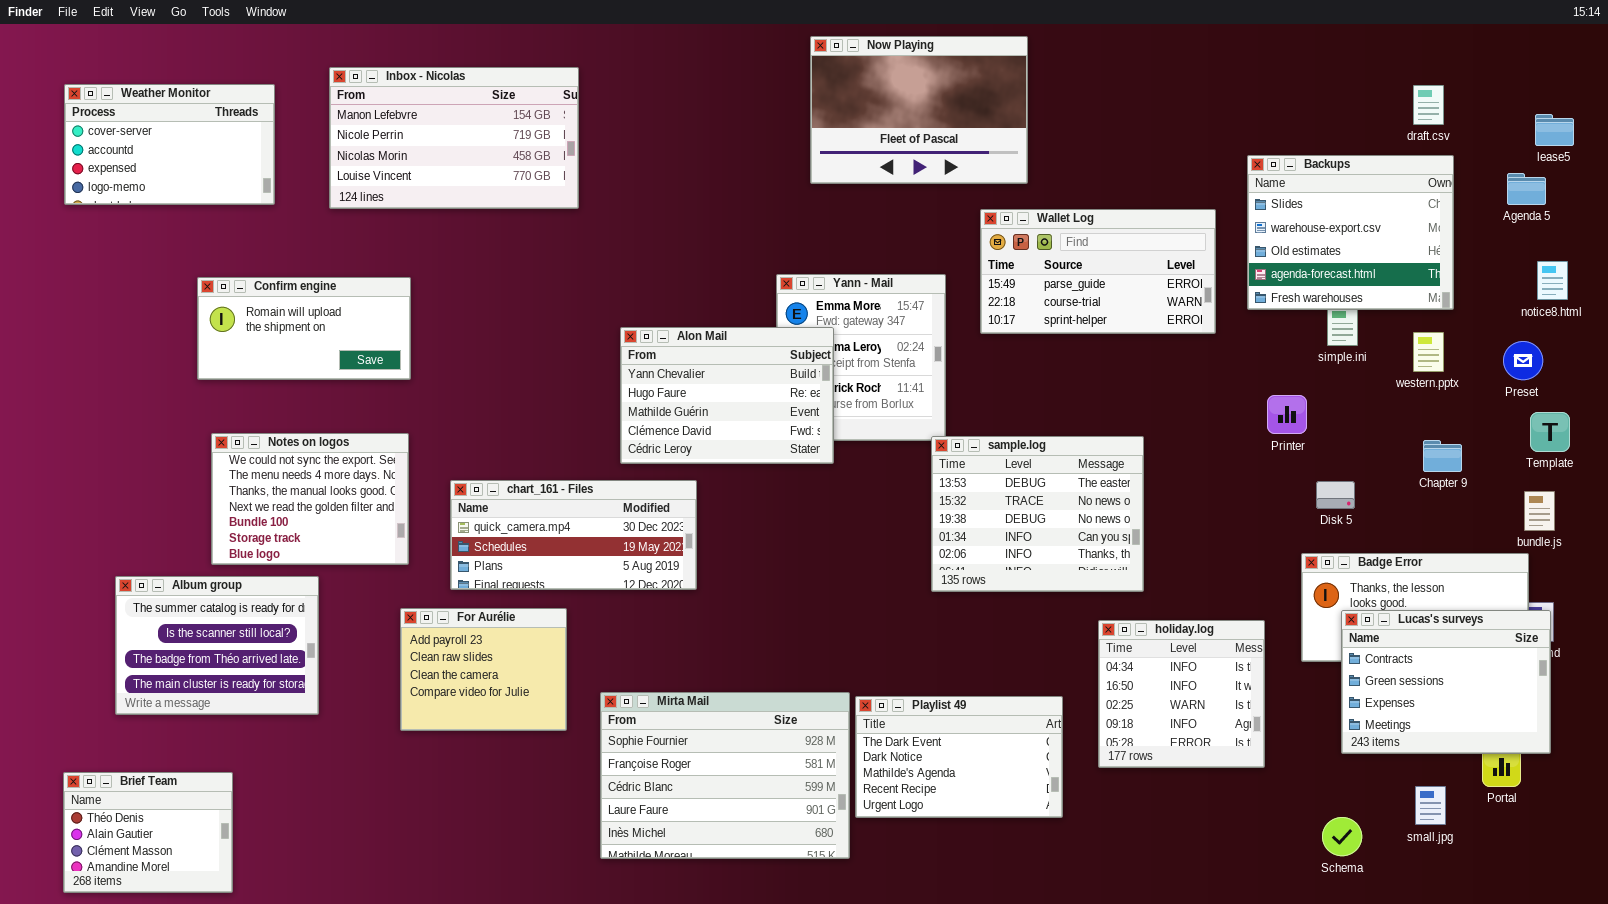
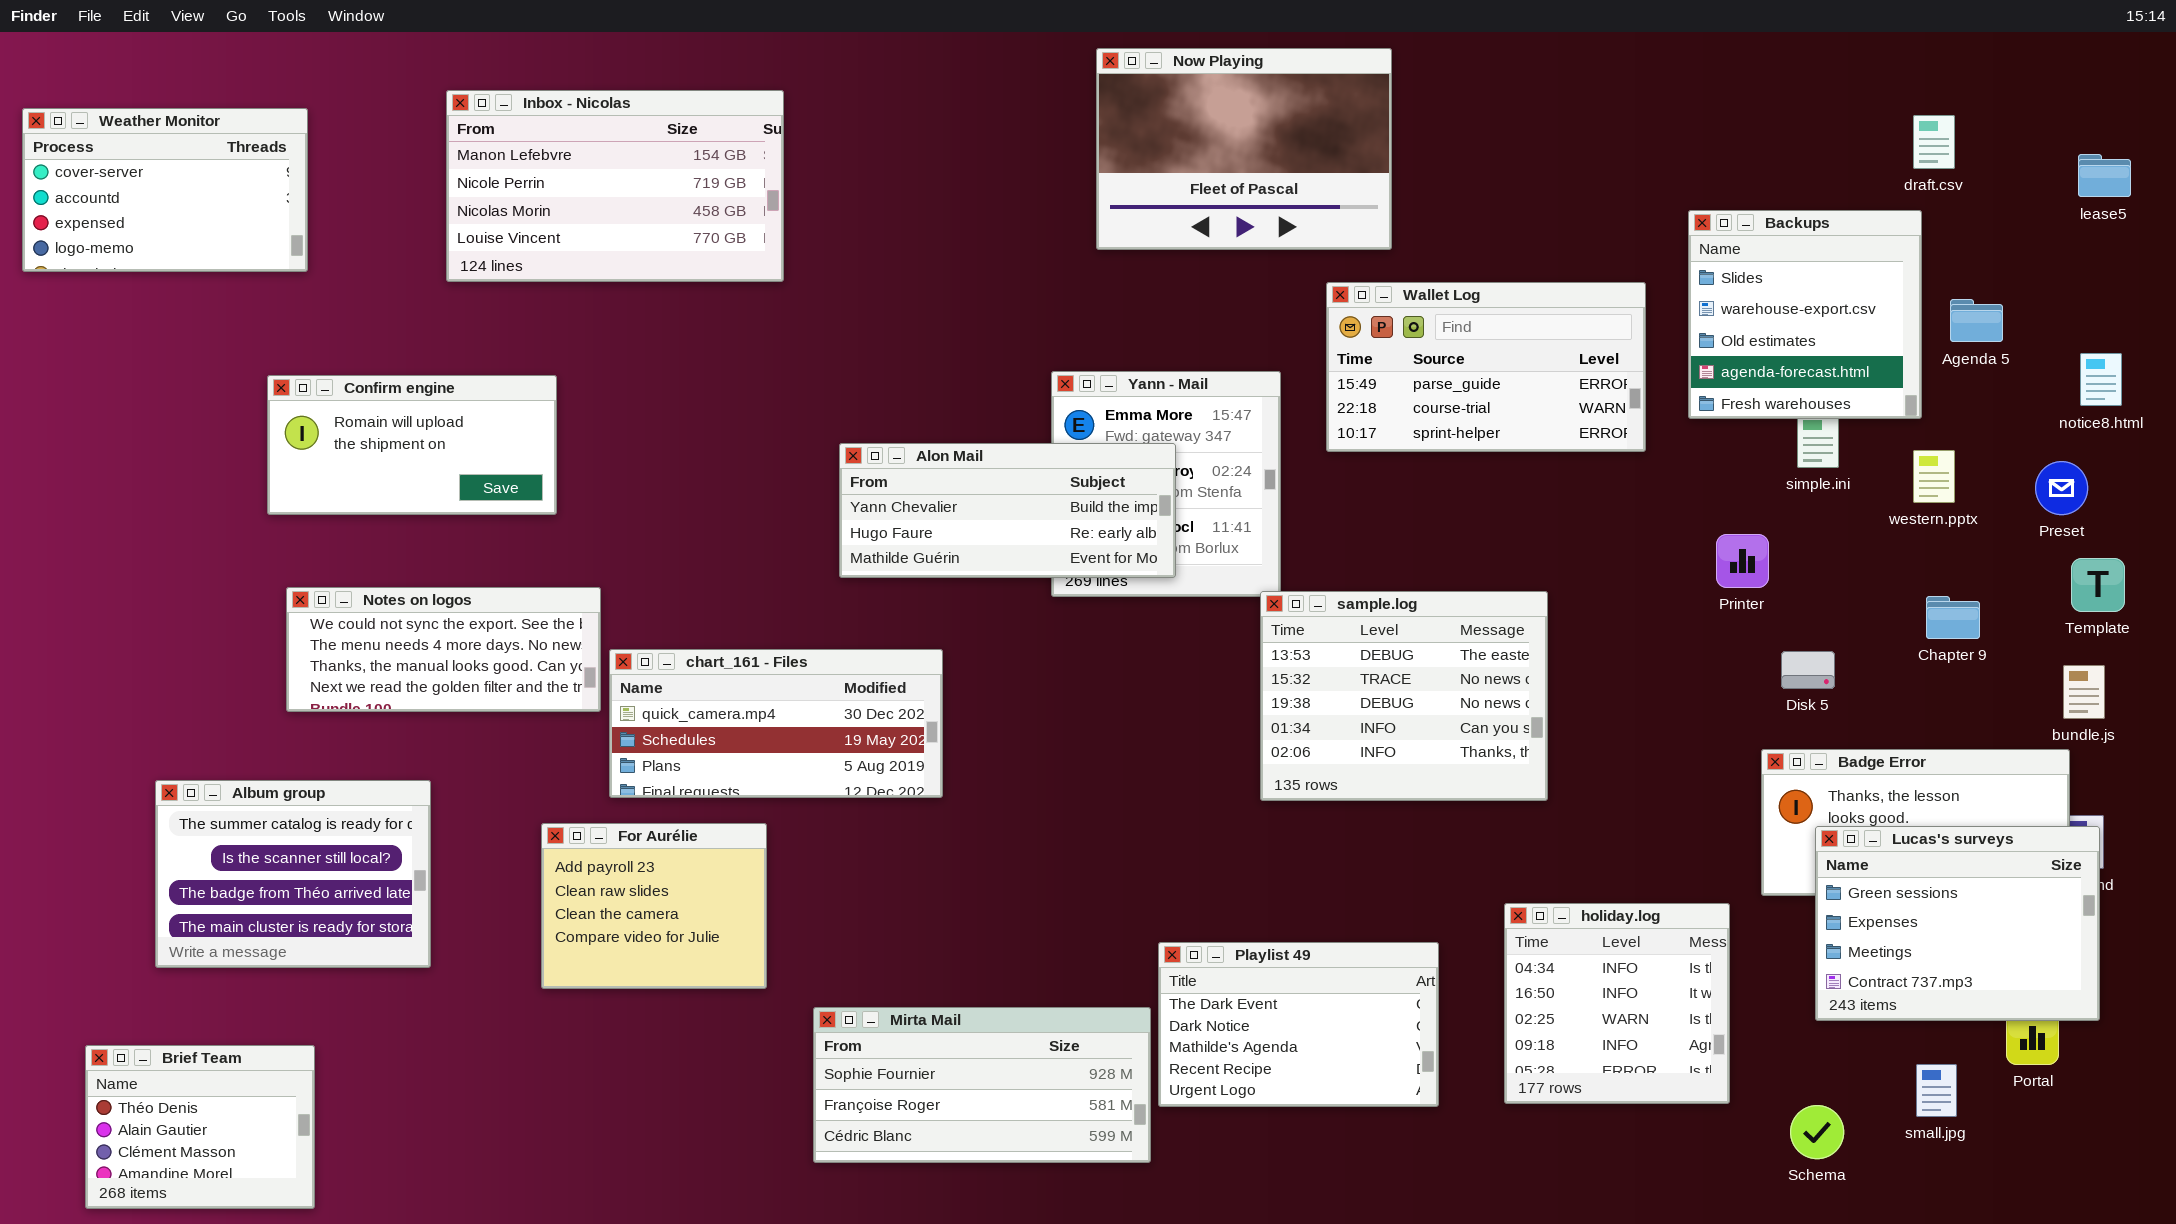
Weather Monitor: [64,84,275,205] -> [22,108,308,272], moved
Backups: [1247,155,1454,310] -> [1688,210,1922,419], resized
Agenda 5: [1507,173,1546,205] -> [1950,299,2003,342], moved
Alon Mail: [620,327,834,464] -> [839,443,1176,578], resized
Notes on logos: [211,433,409,565] -> [286,587,601,712], resized
Lucas's surveys: [1341,610,1551,754] -> [1815,826,2100,1021], scrolled down 1 row
holiday.log: [1098,620,1265,768] -> [1504,903,1730,1104], moved
Mirta Mail: [600,692,850,859] -> [813,1007,1151,1163], resized

